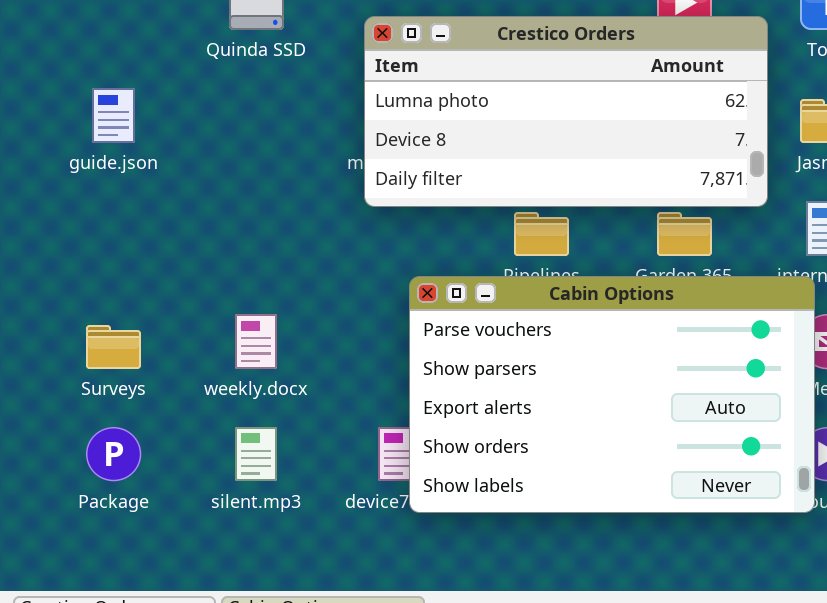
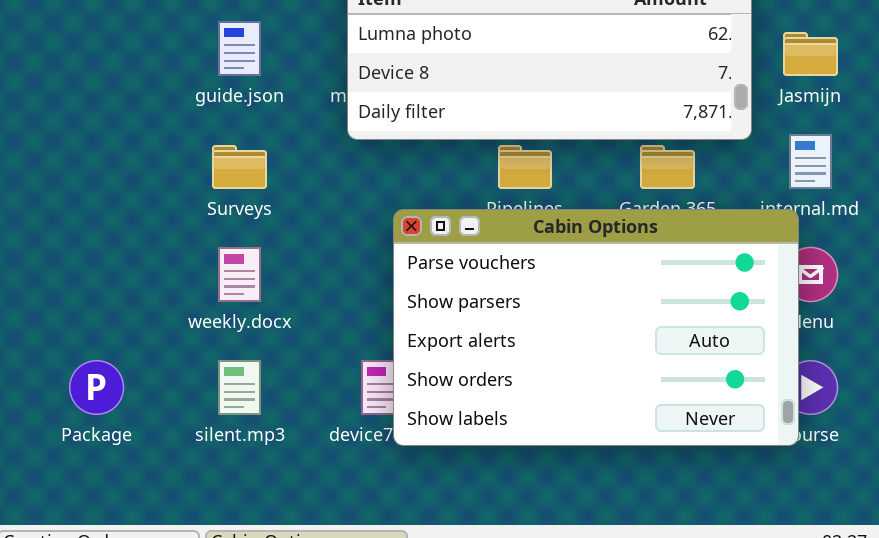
guide.json: [92,88,135,143] -> [218,21,261,76], moved
Surveys: [86,325,141,369] -> [212,145,267,189], moved

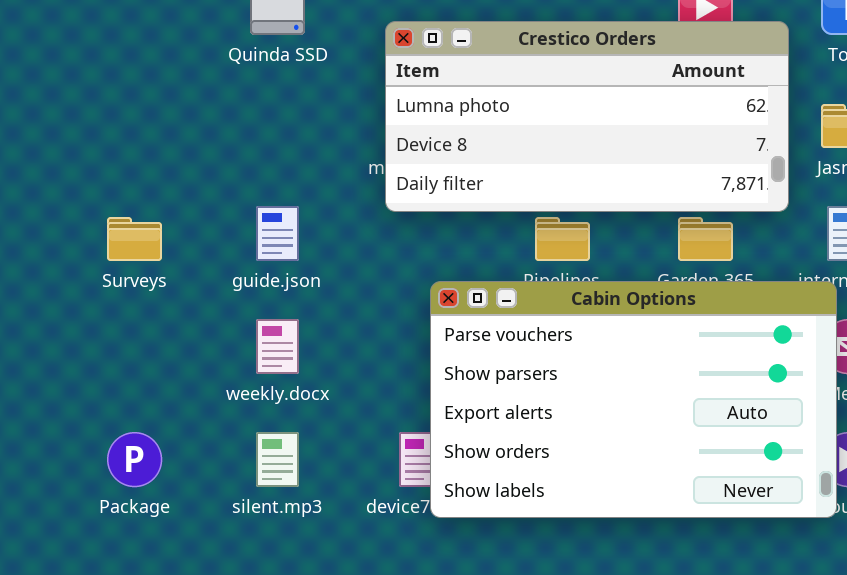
guide.json: [218,21,261,76] -> [256,206,299,261], moved
Surveys: [212,145,267,189] -> [107,217,162,261], moved

